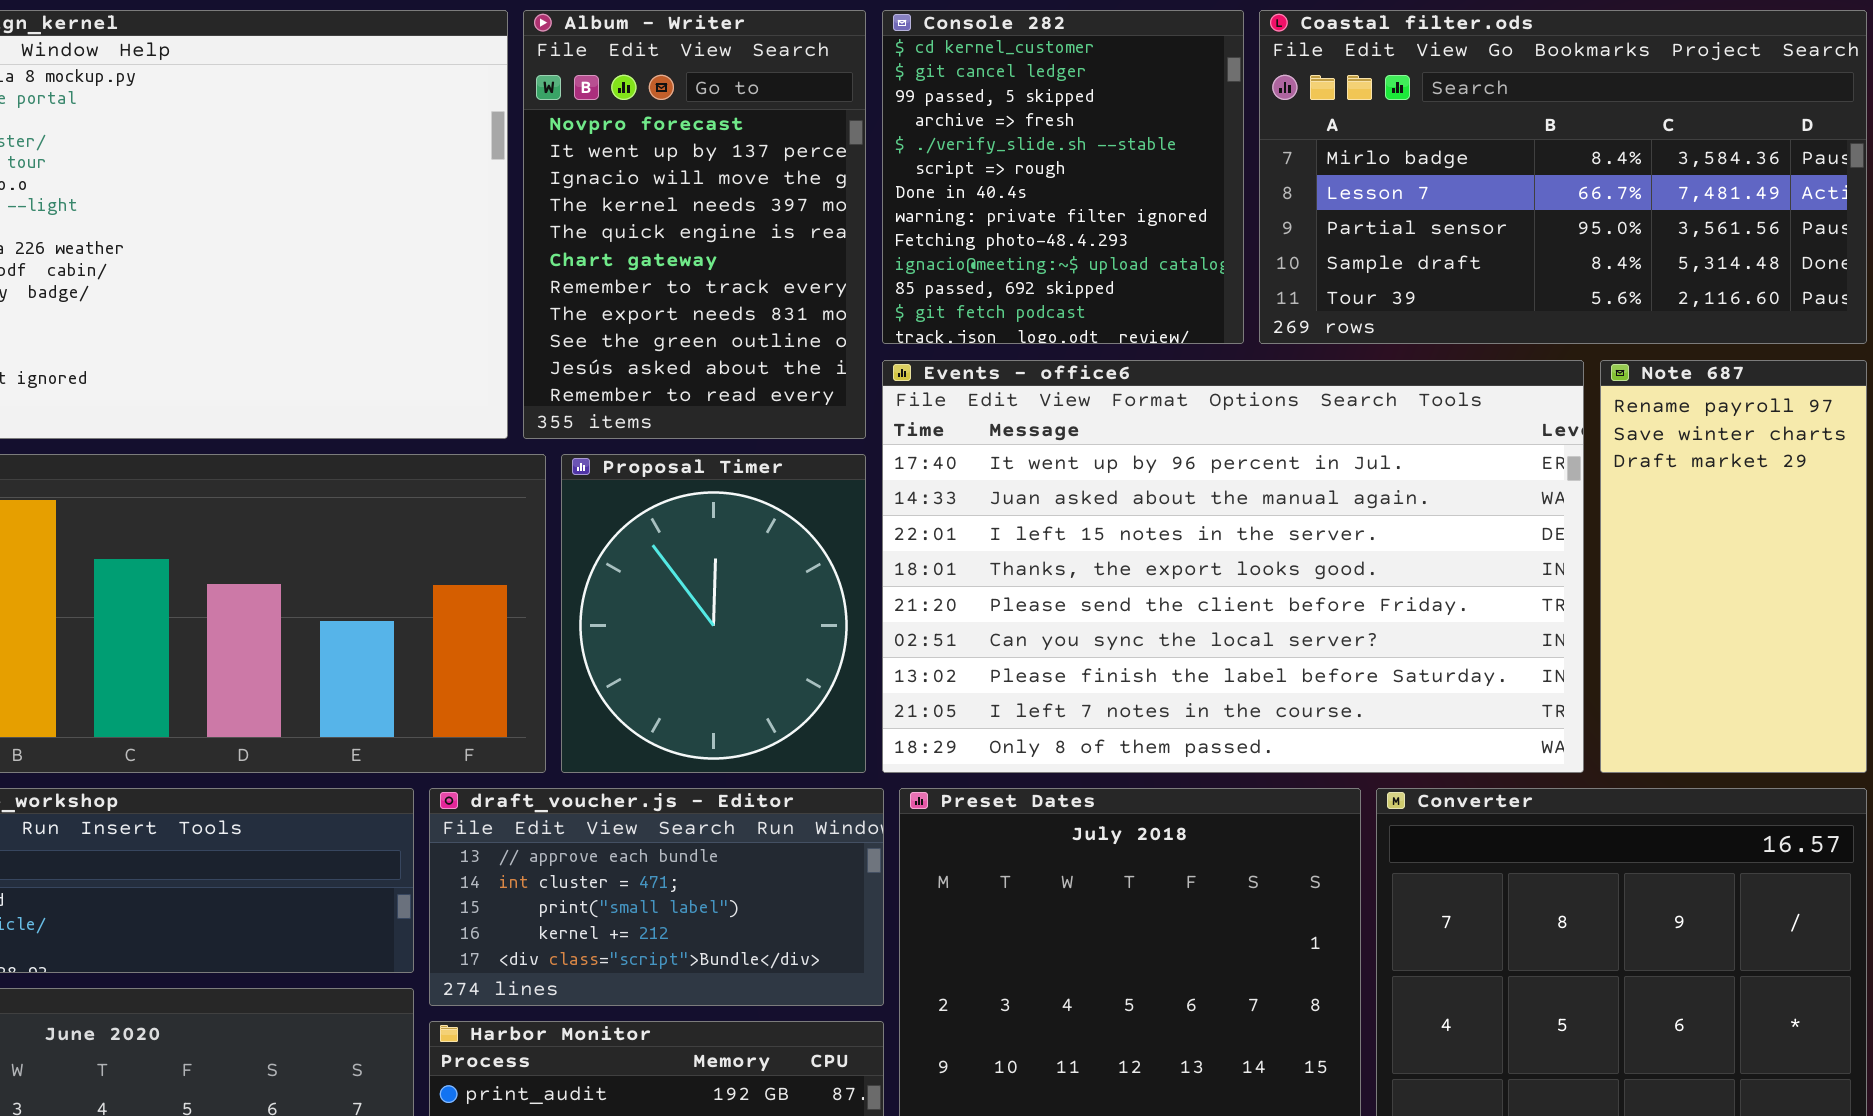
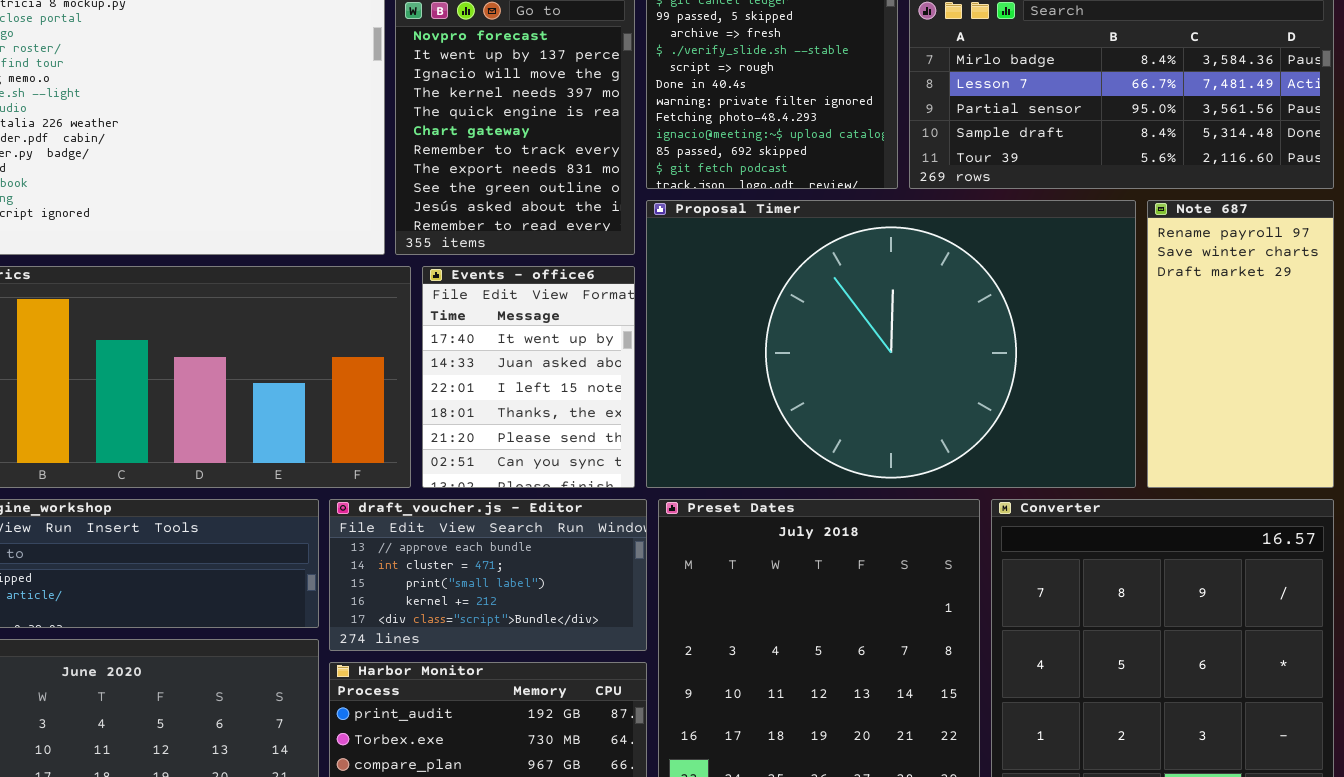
Events - office6: [882,360,1584,773] -> [422,266,635,488], moved, resized
Proposal Timer: [561,454,866,773] -> [646,200,1136,488], moved, resized

